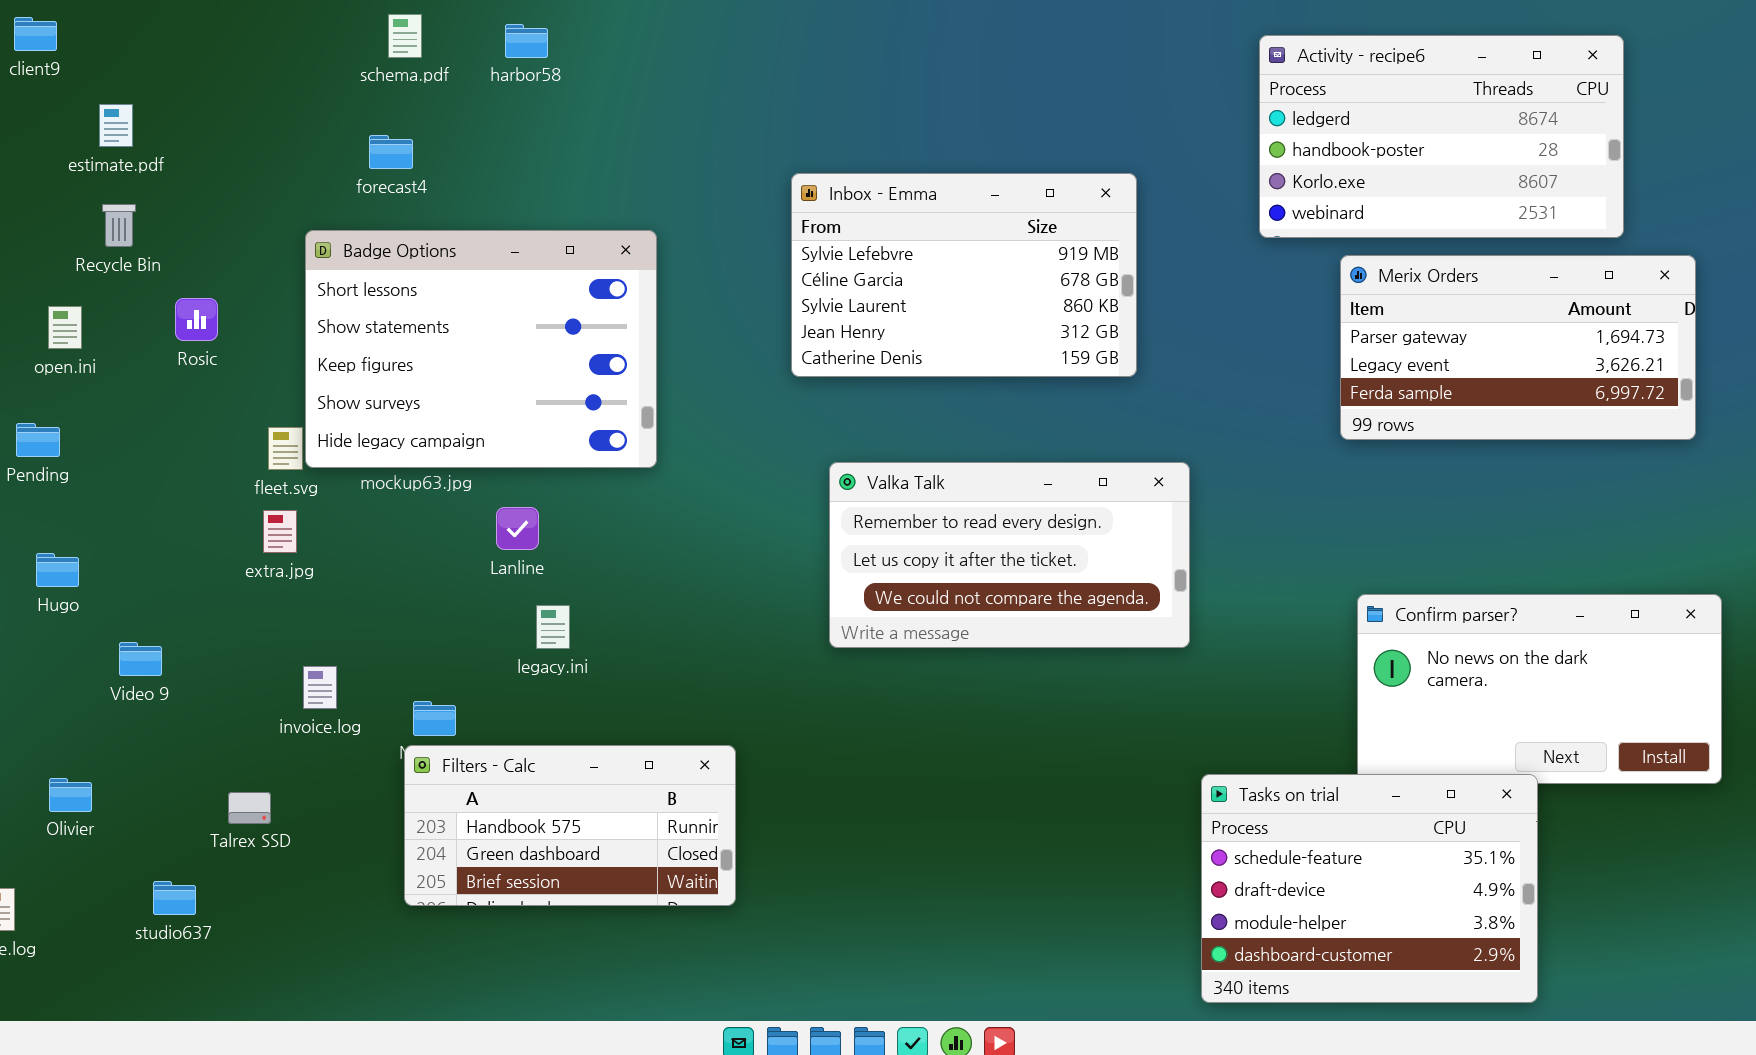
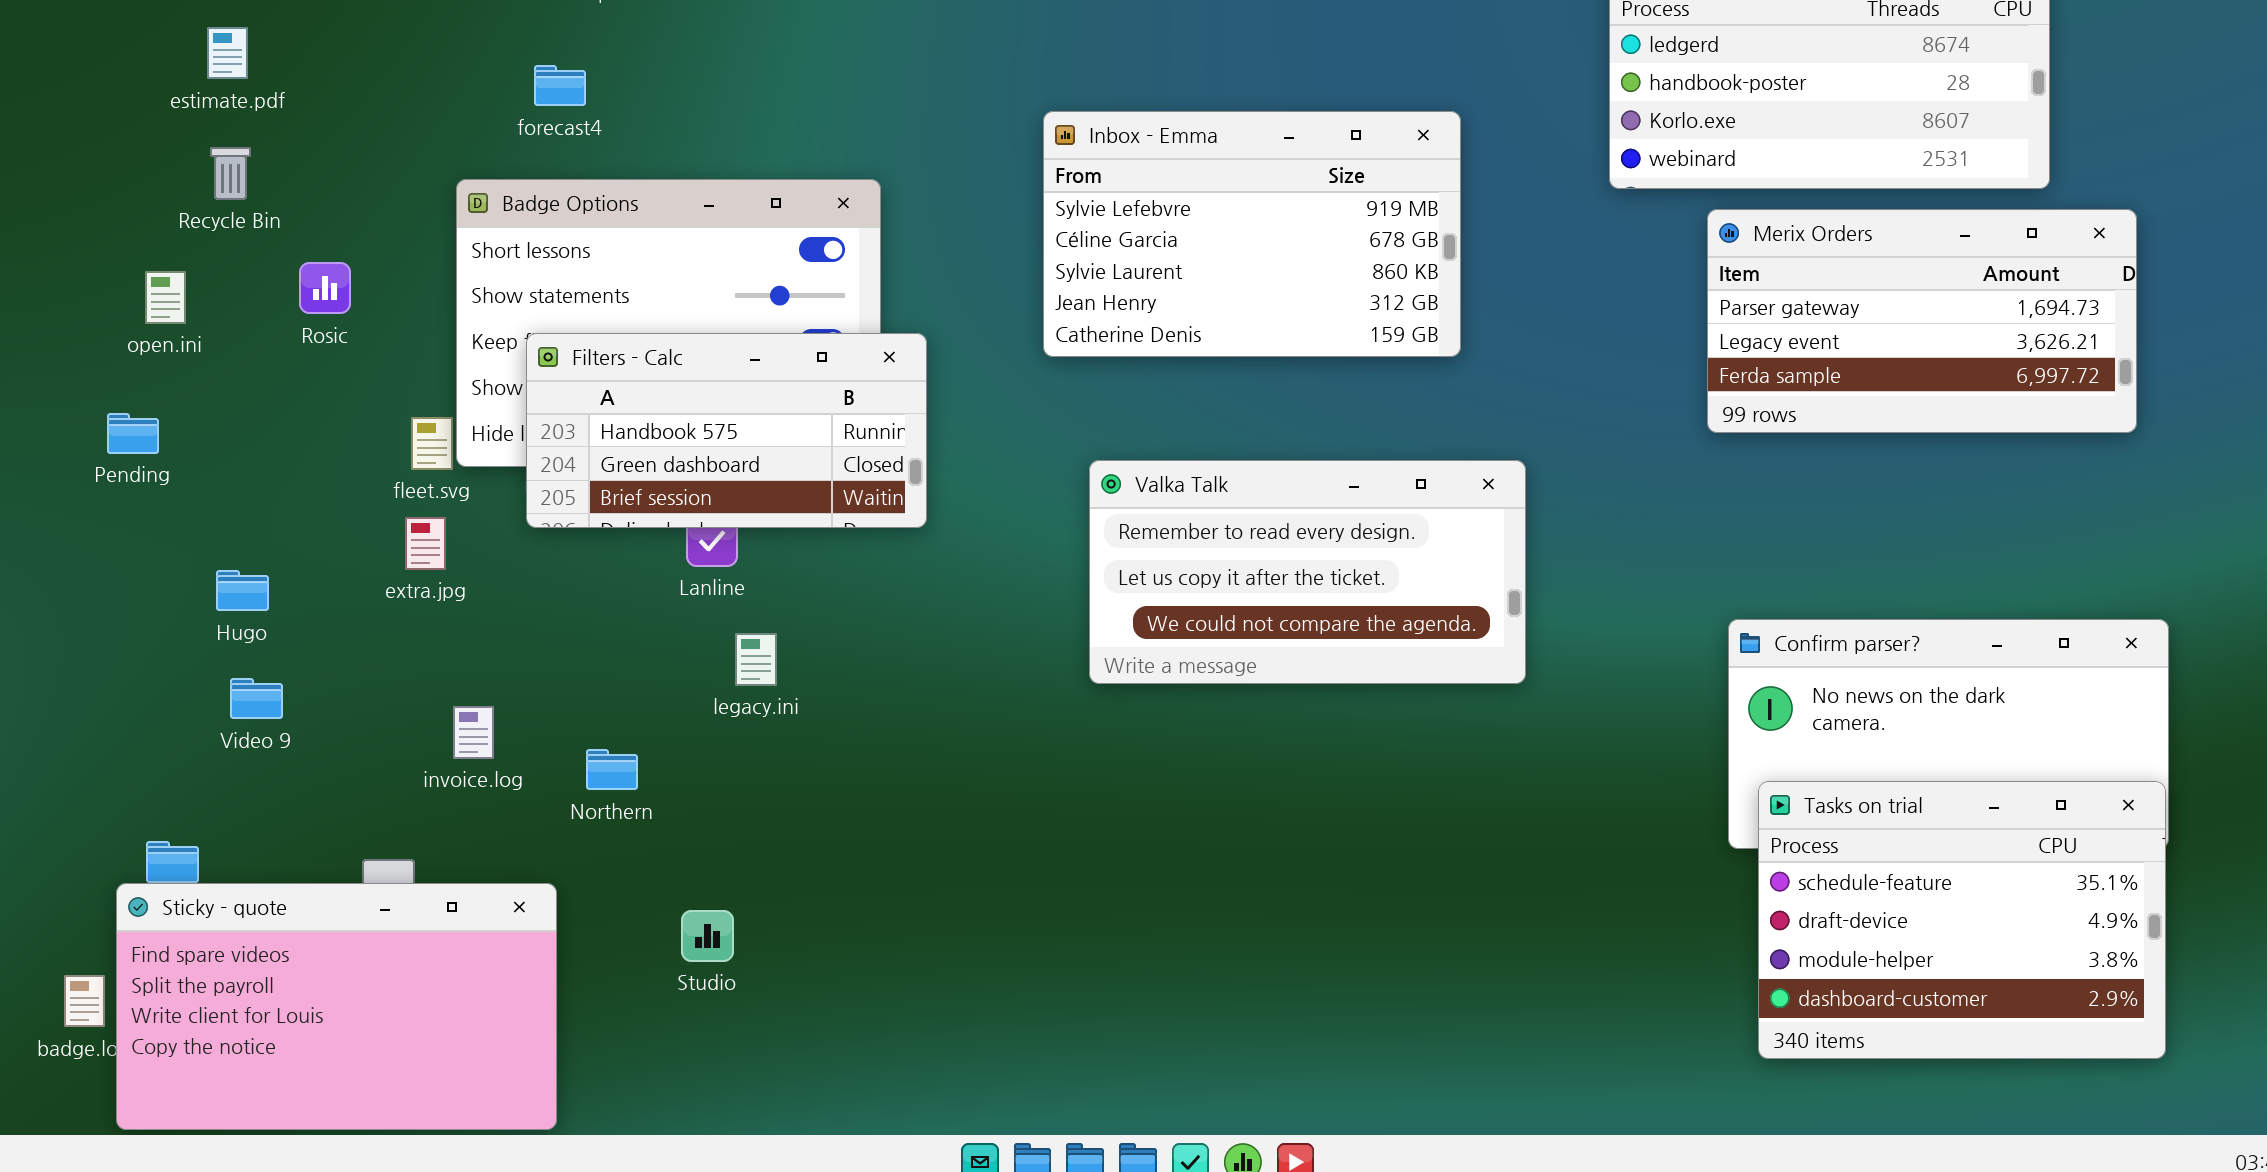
Hugo: [36,553,79,587] -> [216,570,269,611], moved
Filters - Calc: [404,745,736,906] -> [526,333,927,528], moved
Tasks on trial: [1201,774,1538,1003] -> [1758,781,2166,1059], moved
Sticky - quote: none -> [116,883,557,1130], opened

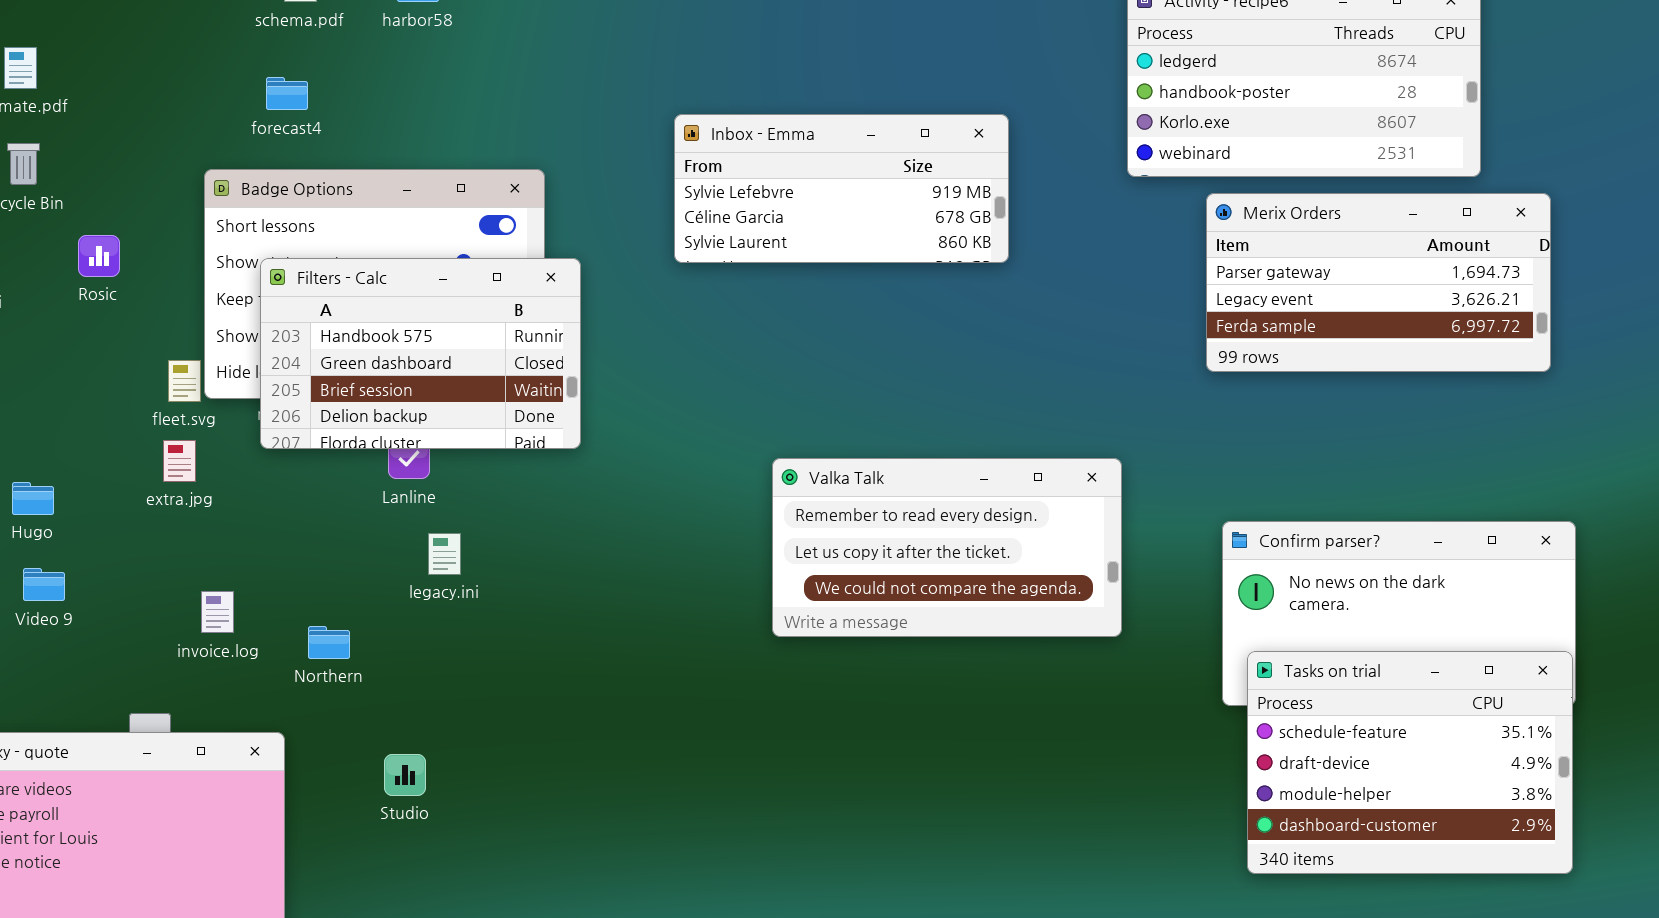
Inbox - Emma: [1043,111,1461,357] -> [674,114,1009,263], resized
Filters - Calc: [526,333,927,528] -> [260,258,581,449], resized
Valka Talk: [1089,460,1526,684] -> [772,458,1122,637], moved

